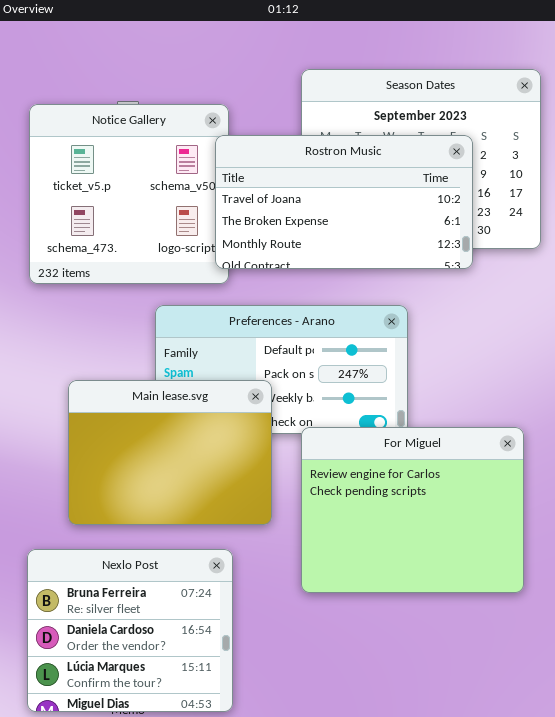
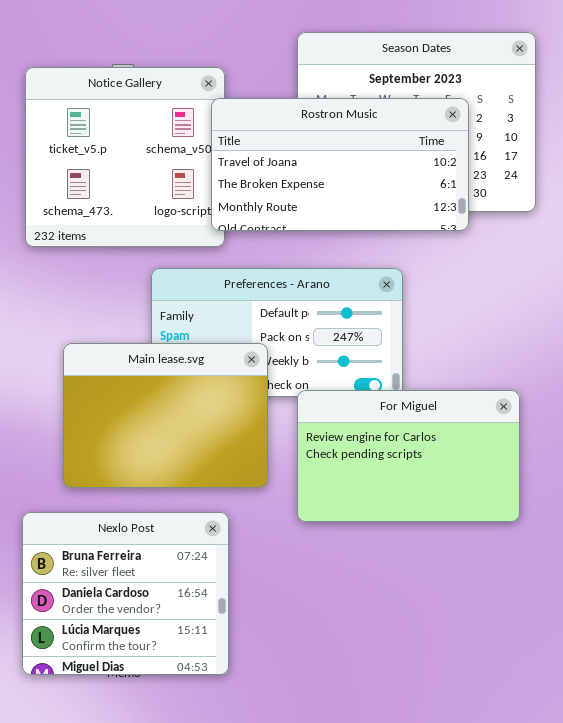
For Miguel: [301,427,524,593] -> [297,390,520,522], resized

